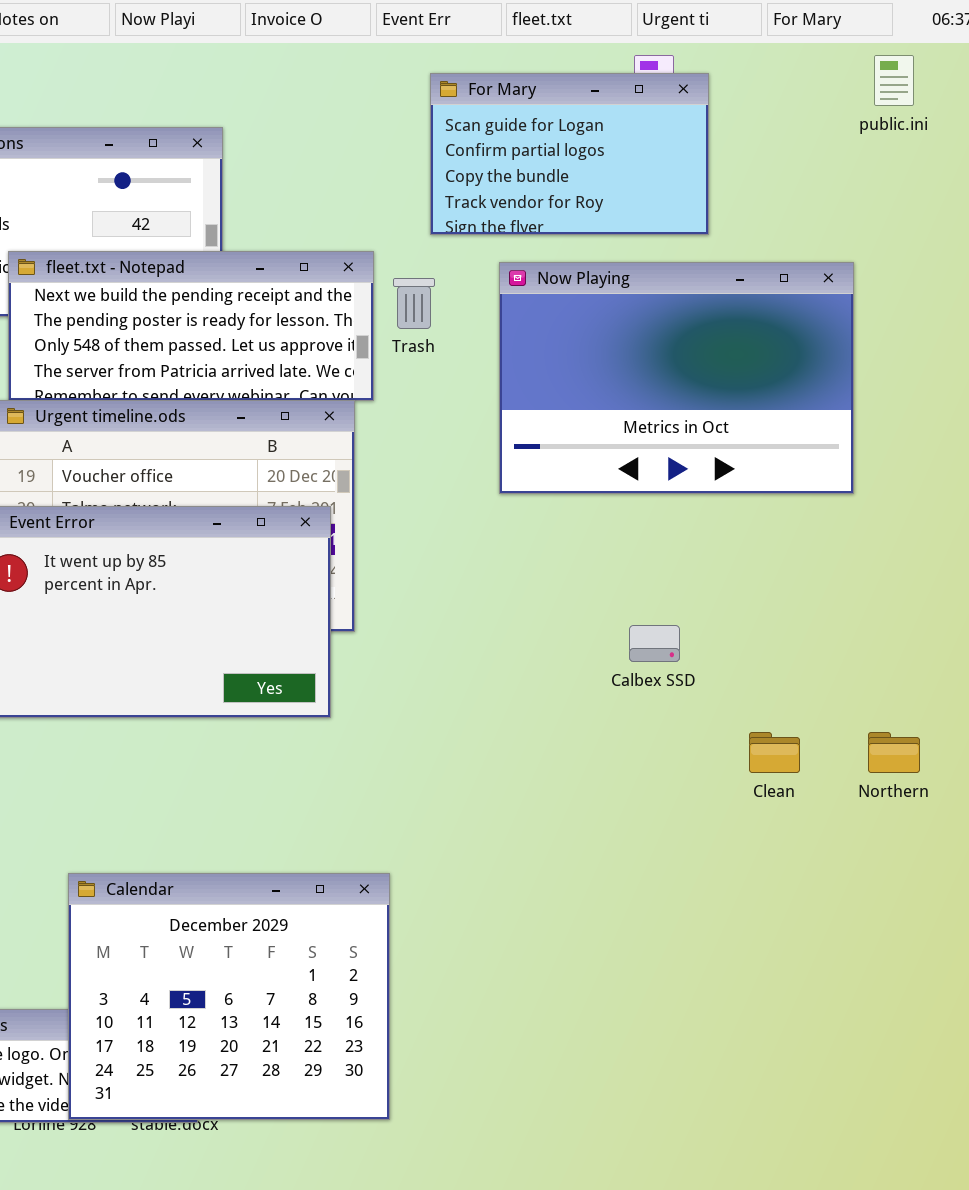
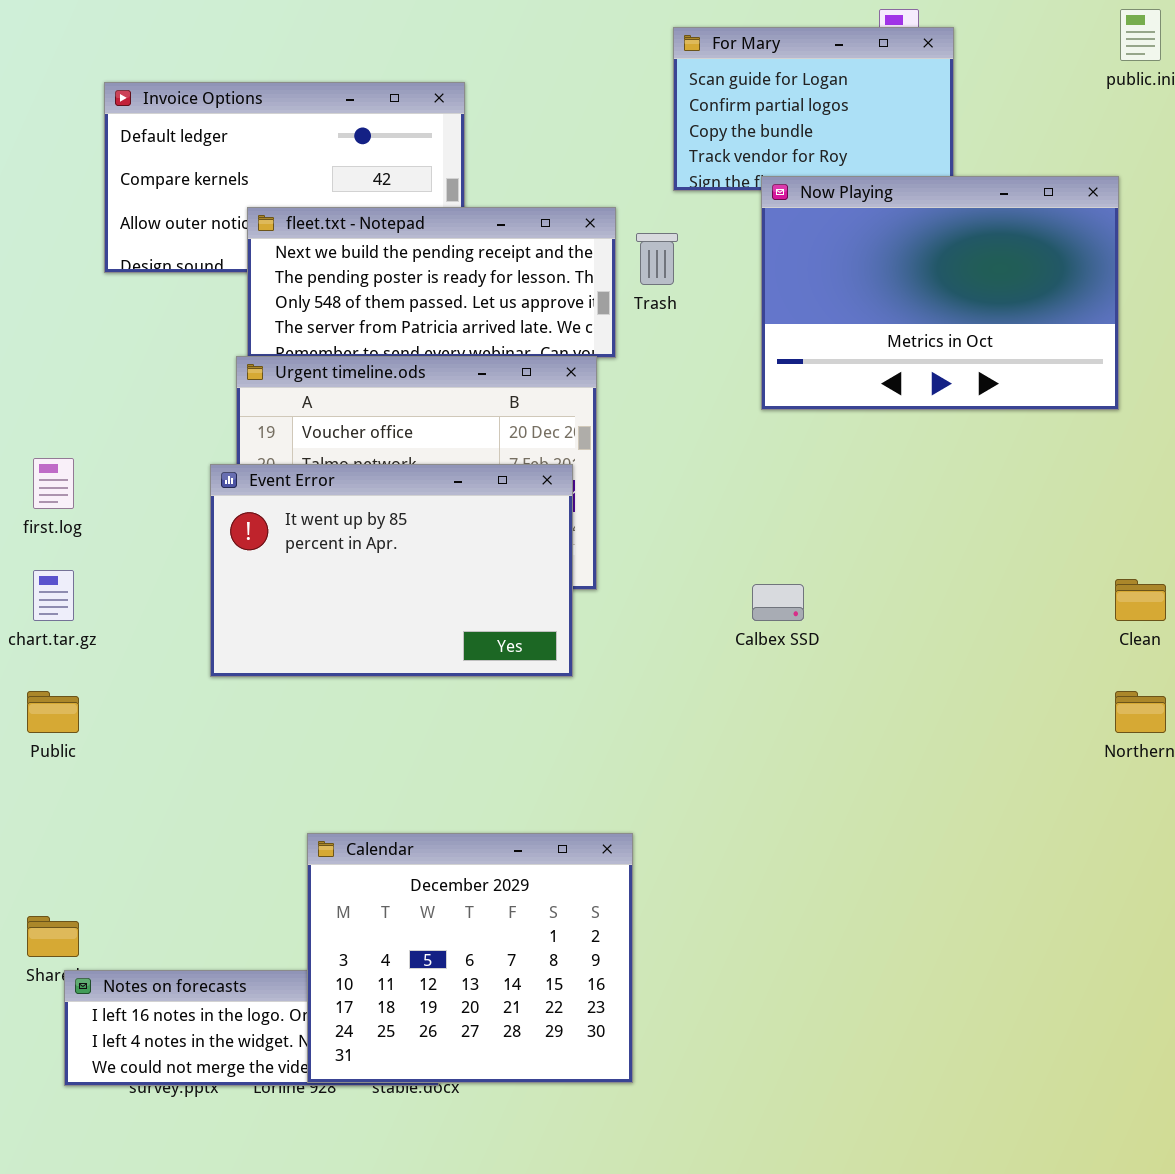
Now Playing: [499,262,854,494] -> [761,176,1119,410], moved
Calbex SSD: [629,625,680,662] -> [752,584,804,621], moved
Clean: [749,732,800,773] -> [1115,579,1166,621], moved

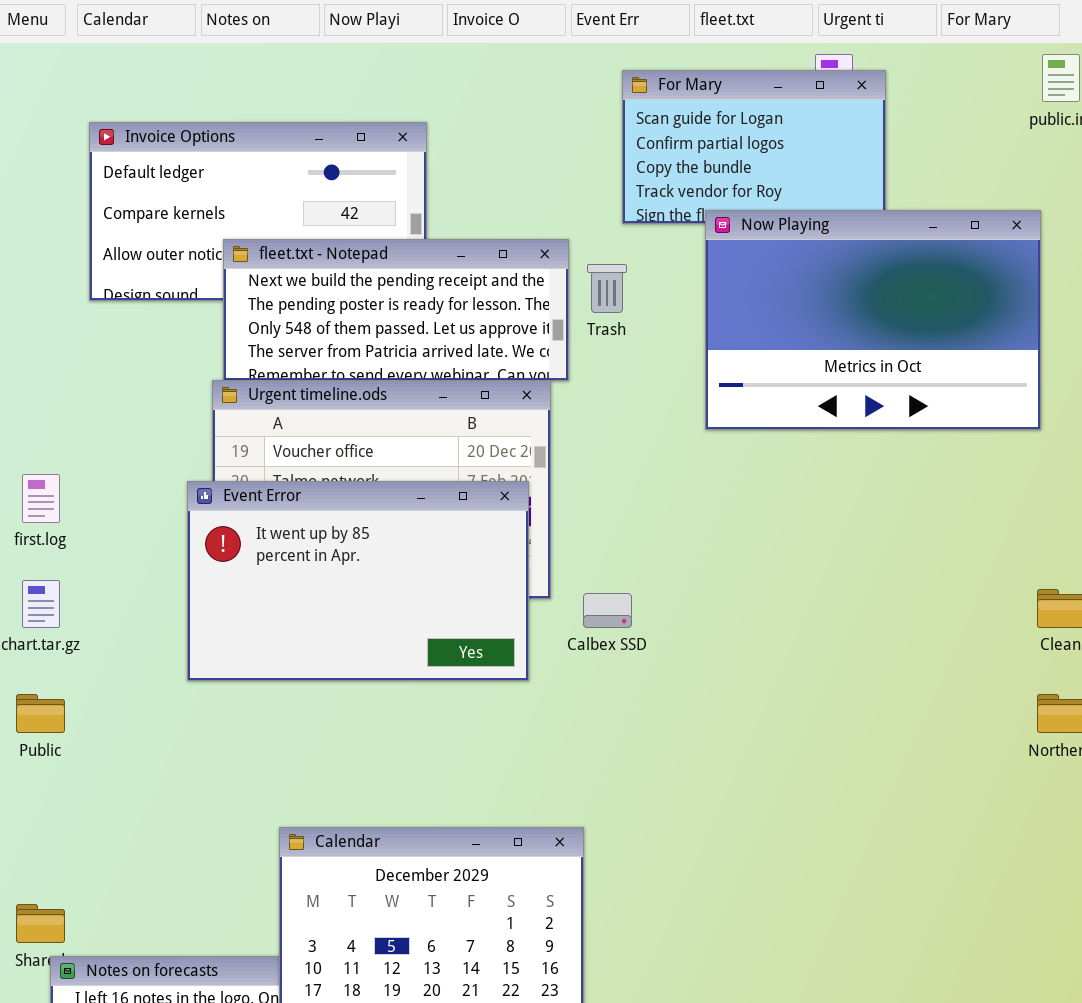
Calbex SSD: [752,584,804,621] -> [583,593,632,628], moved

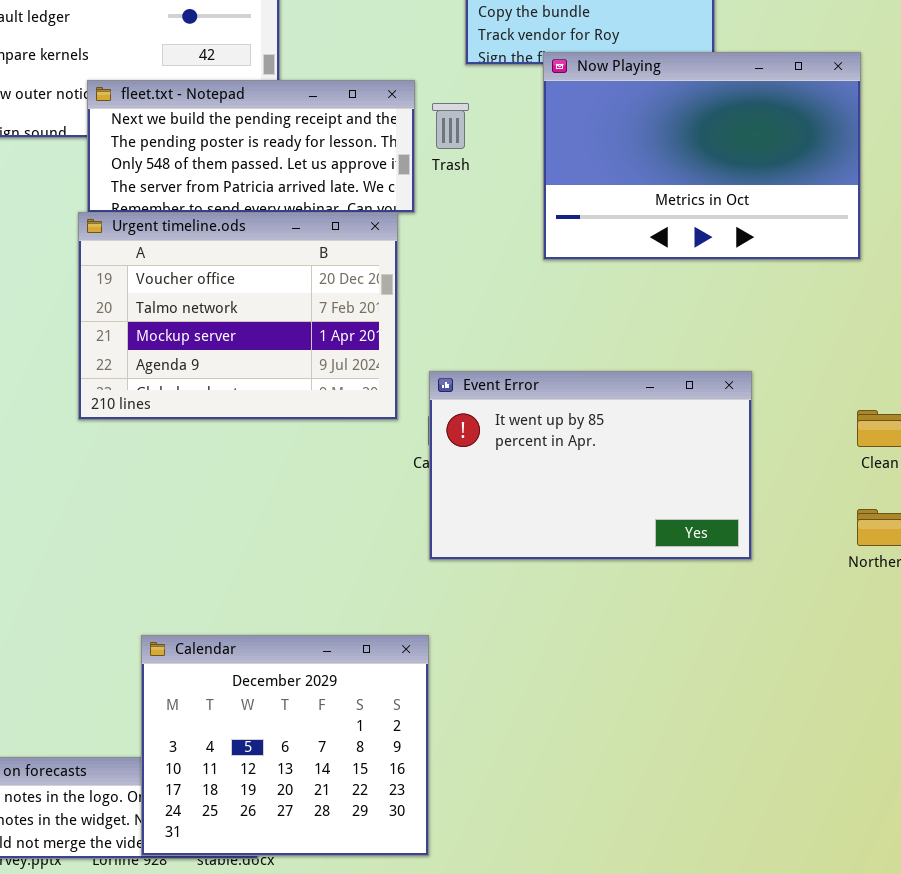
Event Error: [187,481,529,681] -> [429,371,752,560], moved

